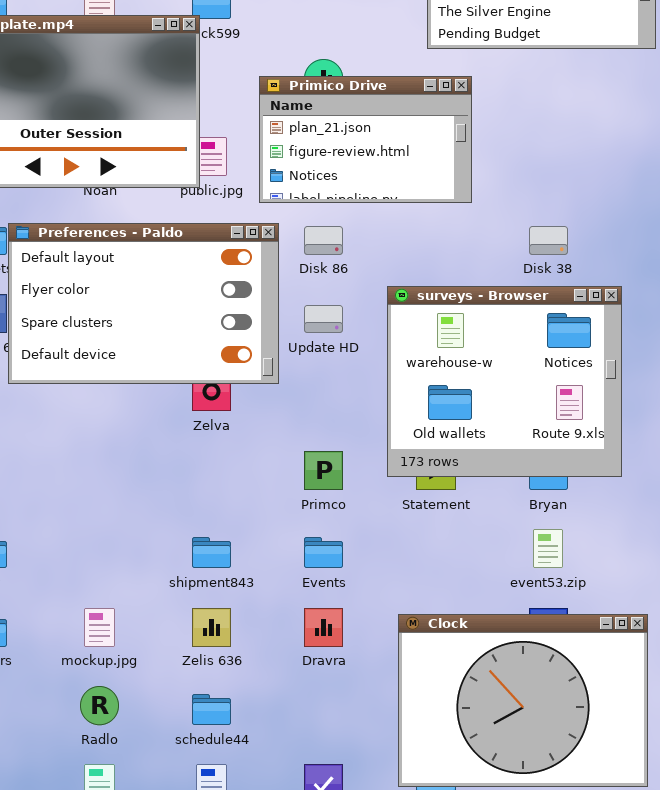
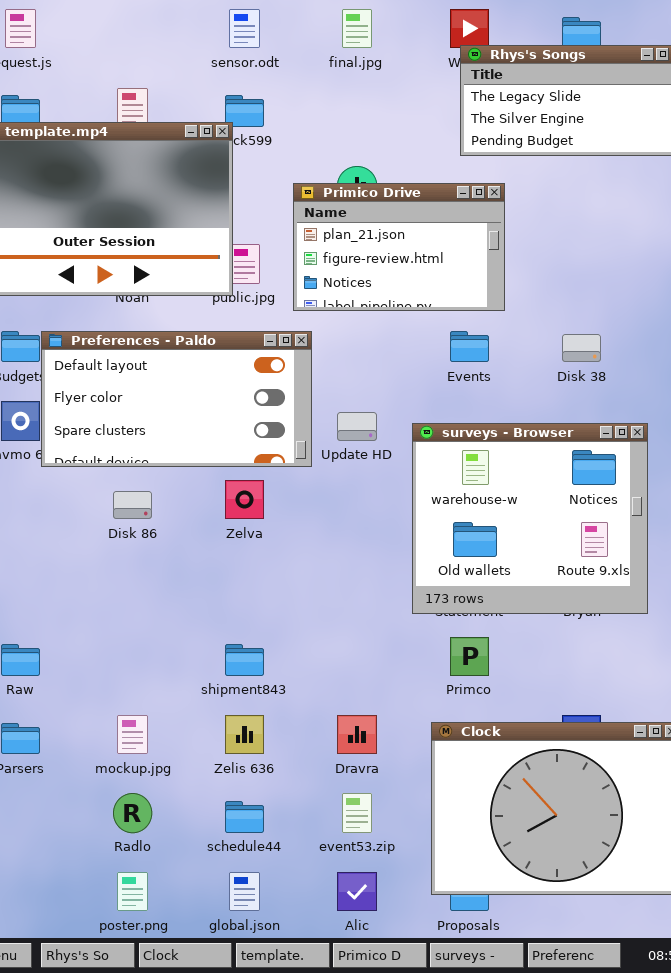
Preferences - Paldo: [8,223,279,384] -> [41,331,312,467], resized
Disk 86: [304,226,343,255] -> [113,491,152,519], moved
surveys - Browser: [387,286,622,477] -> [412,423,648,614], moved
Primco: [304,451,343,490] -> [450,637,489,676], moved
event53.zip: [533,529,563,568] -> [342,793,372,833], moved
Events: [304,537,343,568] -> [450,331,489,362], moved

